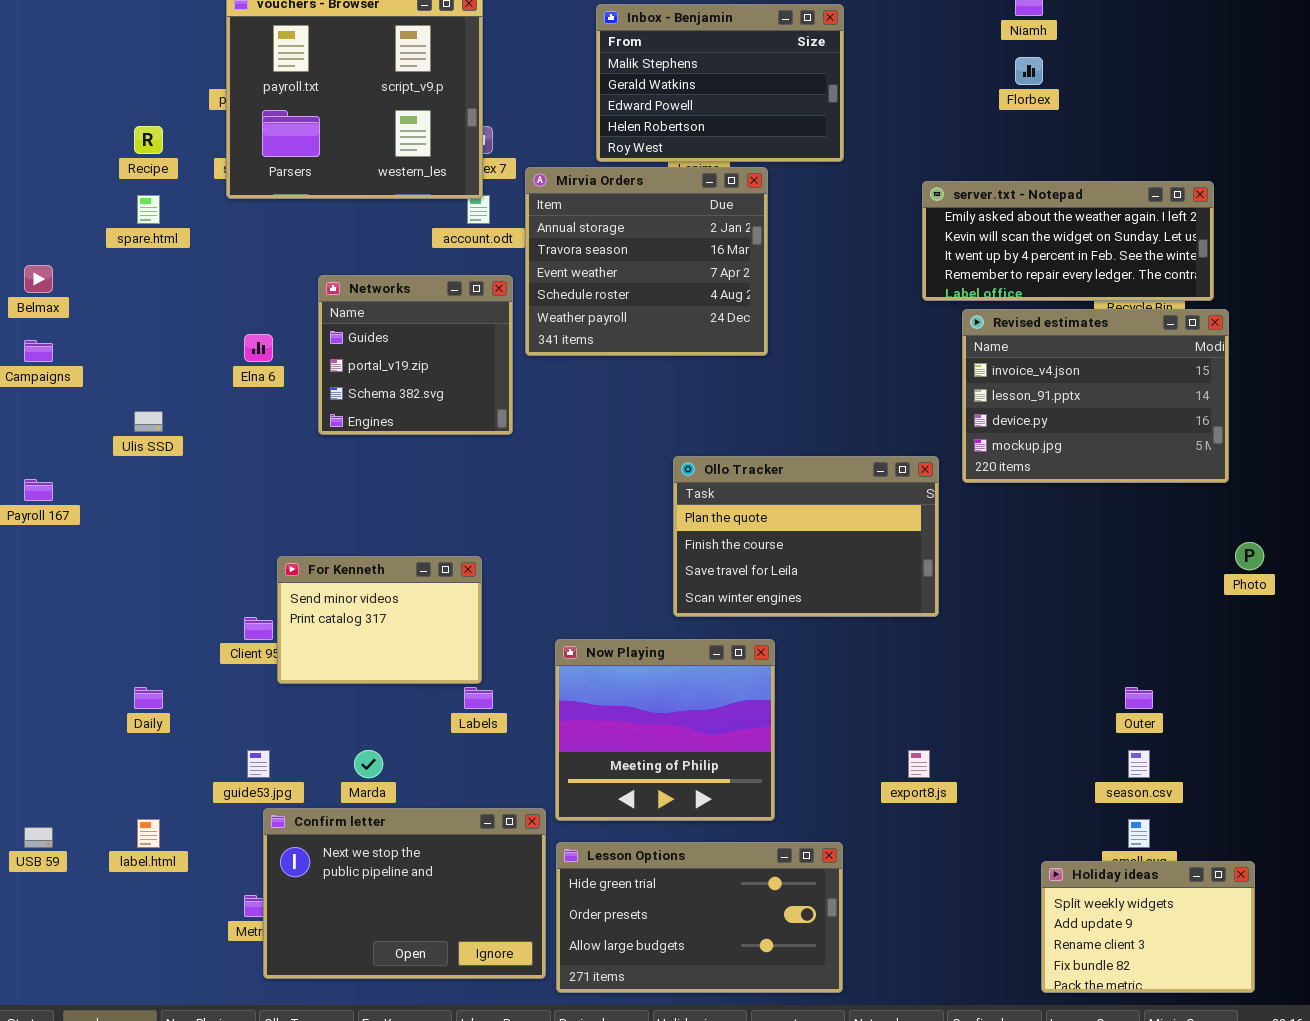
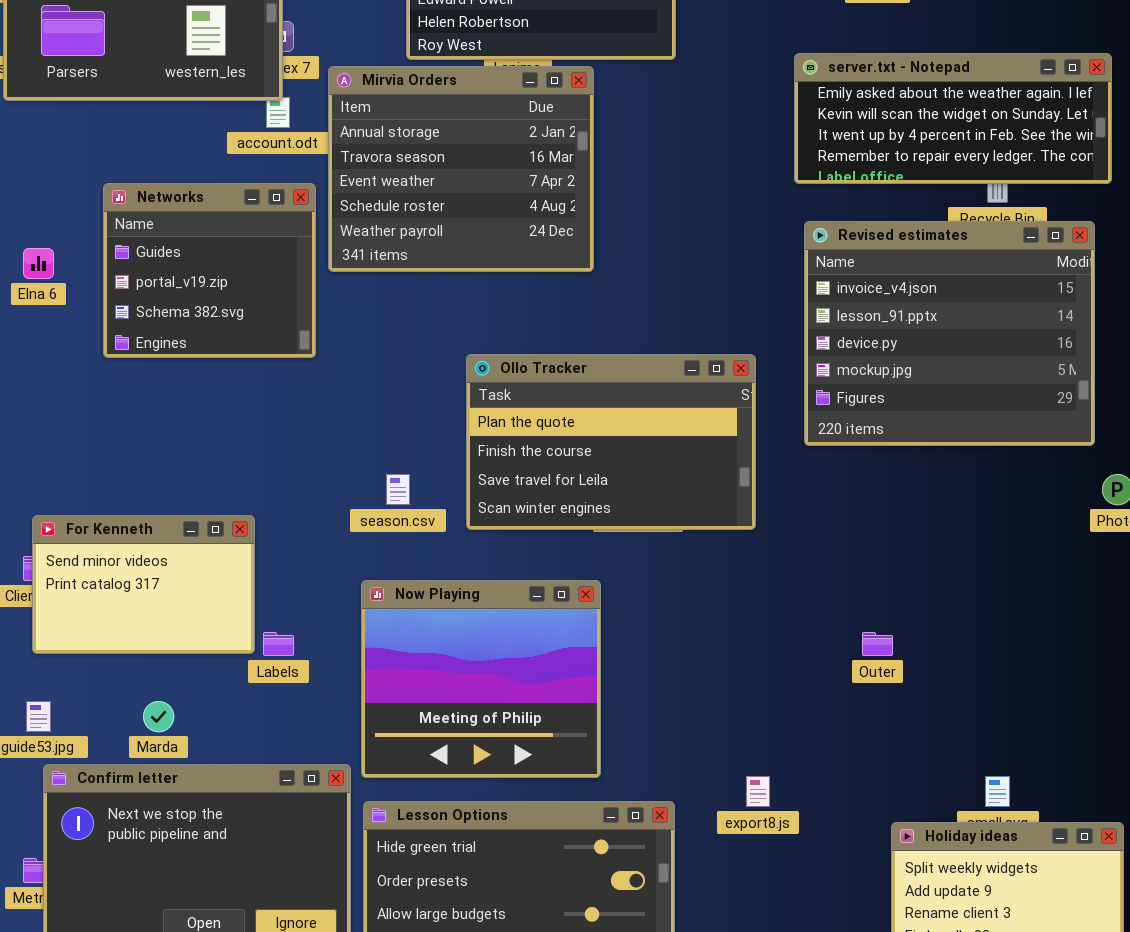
server.txt - Notepad: [922,181,1214,301] -> [794,53,1112,184], moved
Revised estimates: [962,309,1229,483] -> [804,221,1095,446], resized
Ollo Tracker: [673,456,939,617] -> [466,354,756,530], moved
For Kenneth: [277,556,482,684] -> [32,515,255,654], moved
Outer: [1125,687,1153,709] -> [862,632,893,656], moved
export8.js: [908,750,930,778] -> [746,776,770,807], moved
season.csv: [1128,750,1150,778] -> [386,474,410,505], moved

